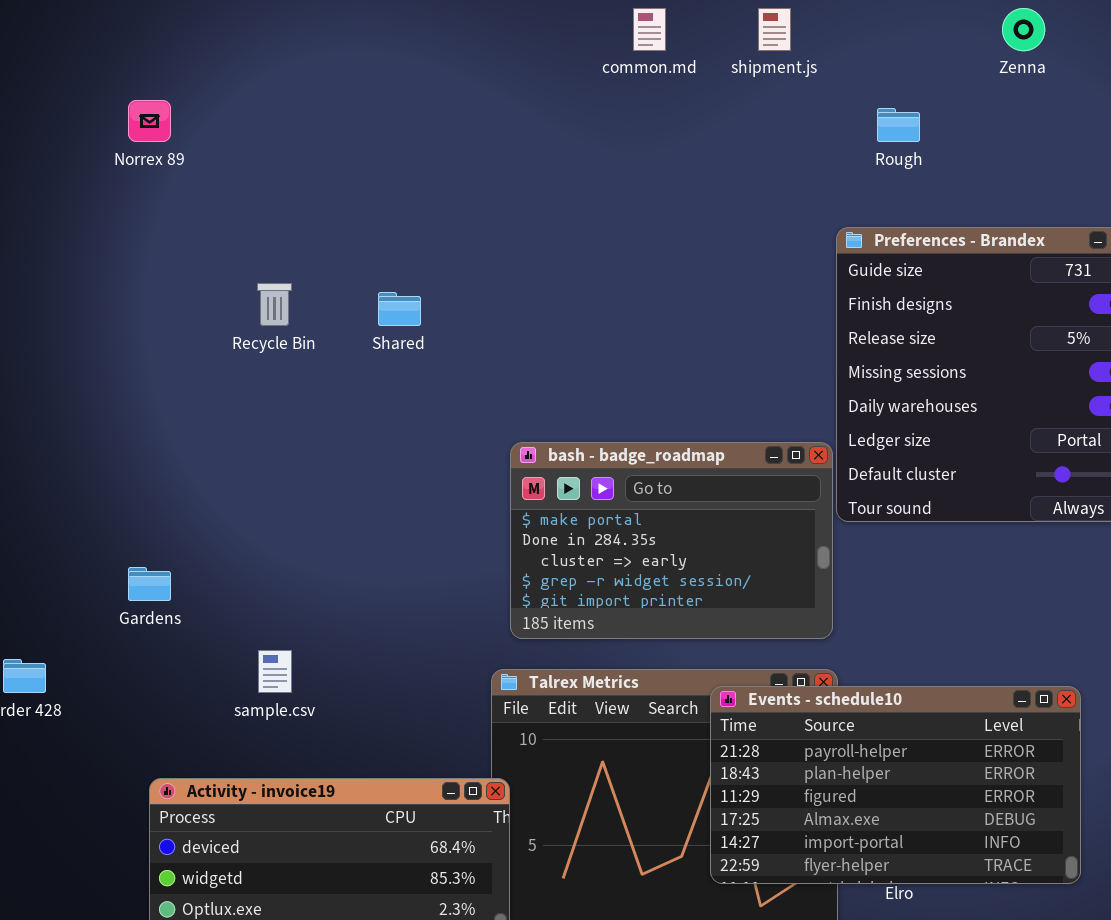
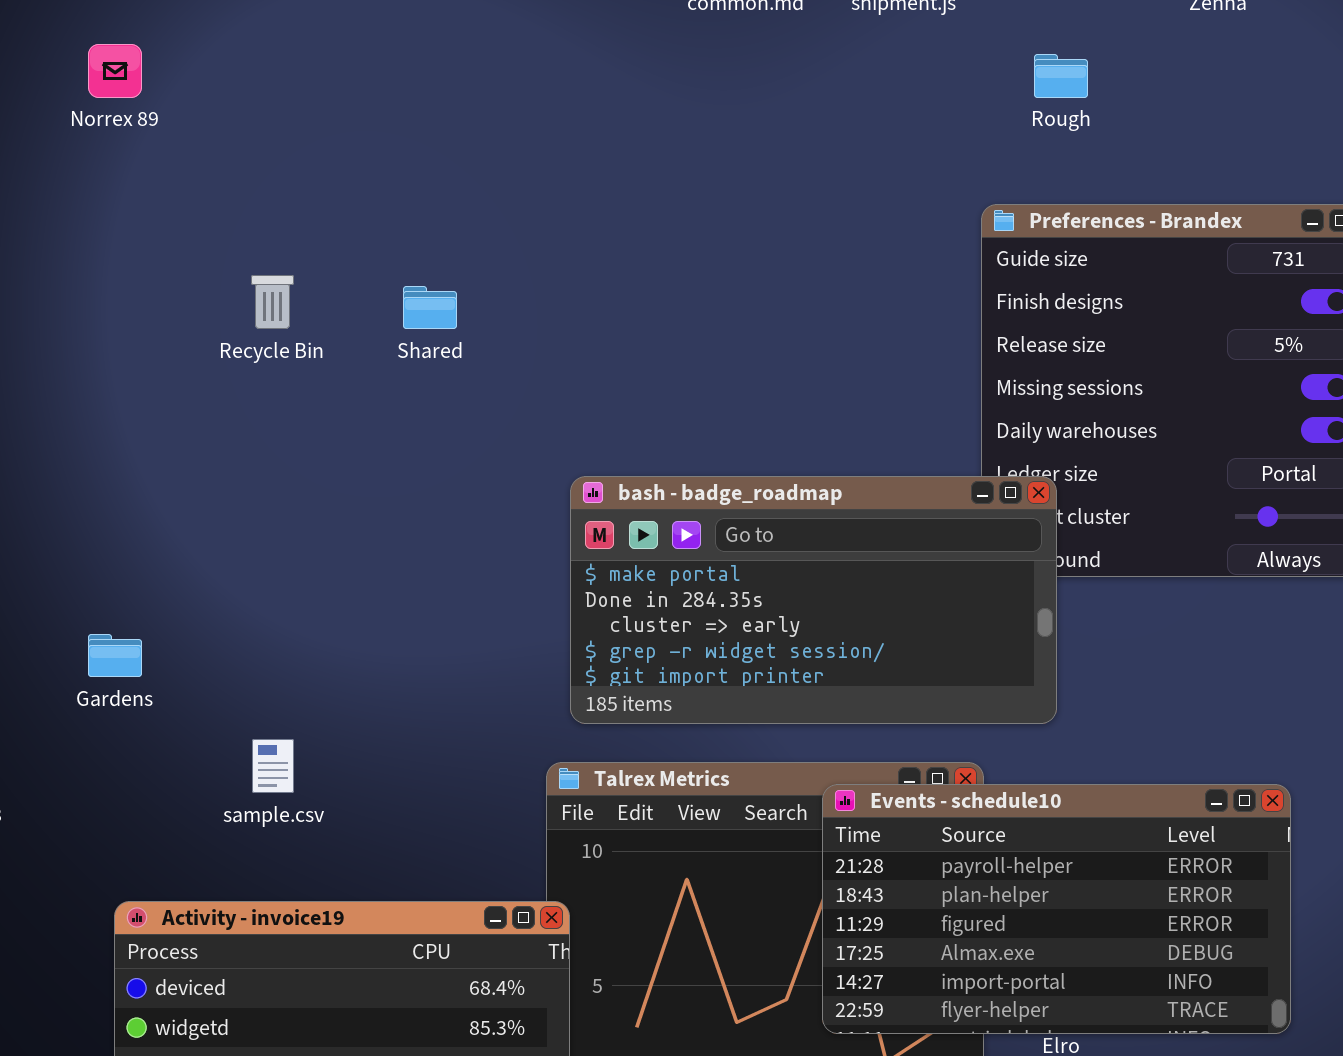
bash - badge_roadmap: [510,442,833,639] -> [570,476,1057,724], resized

